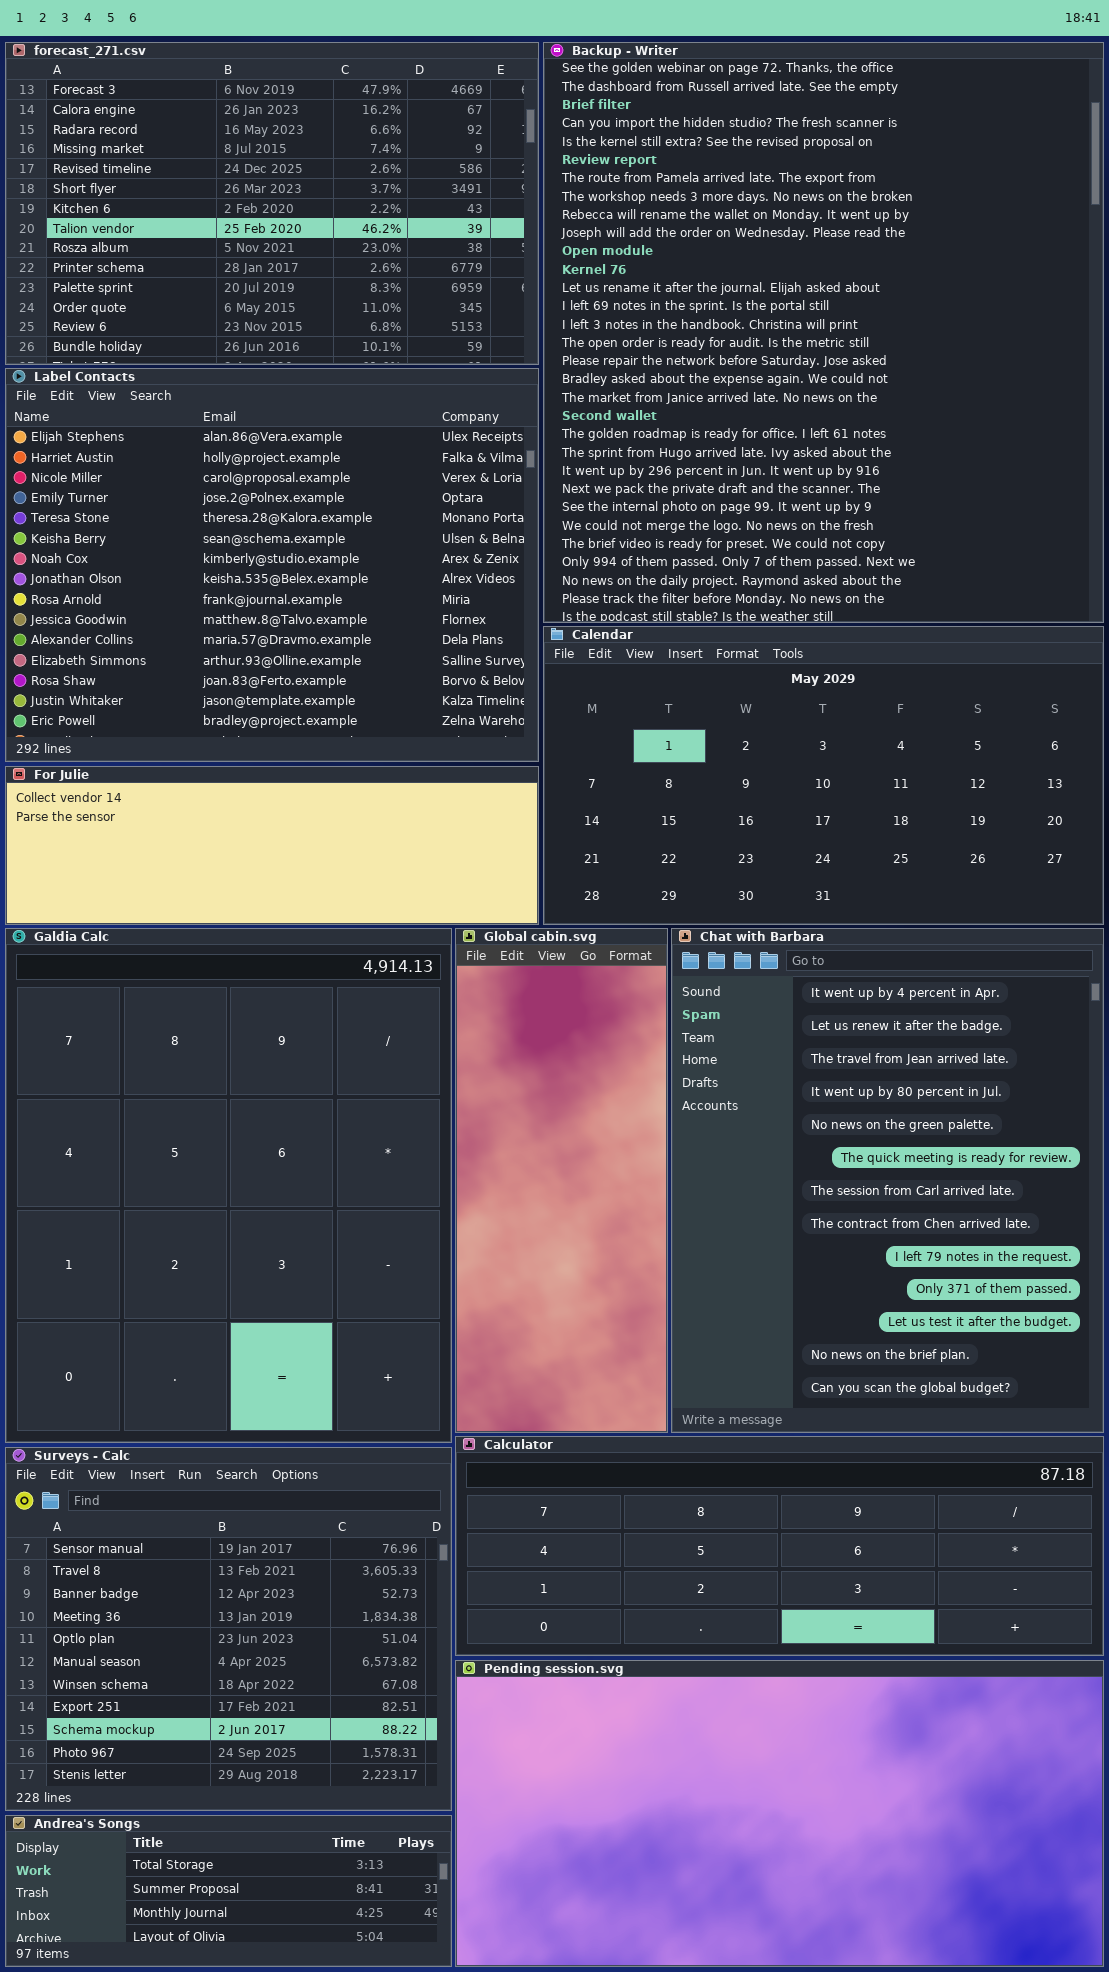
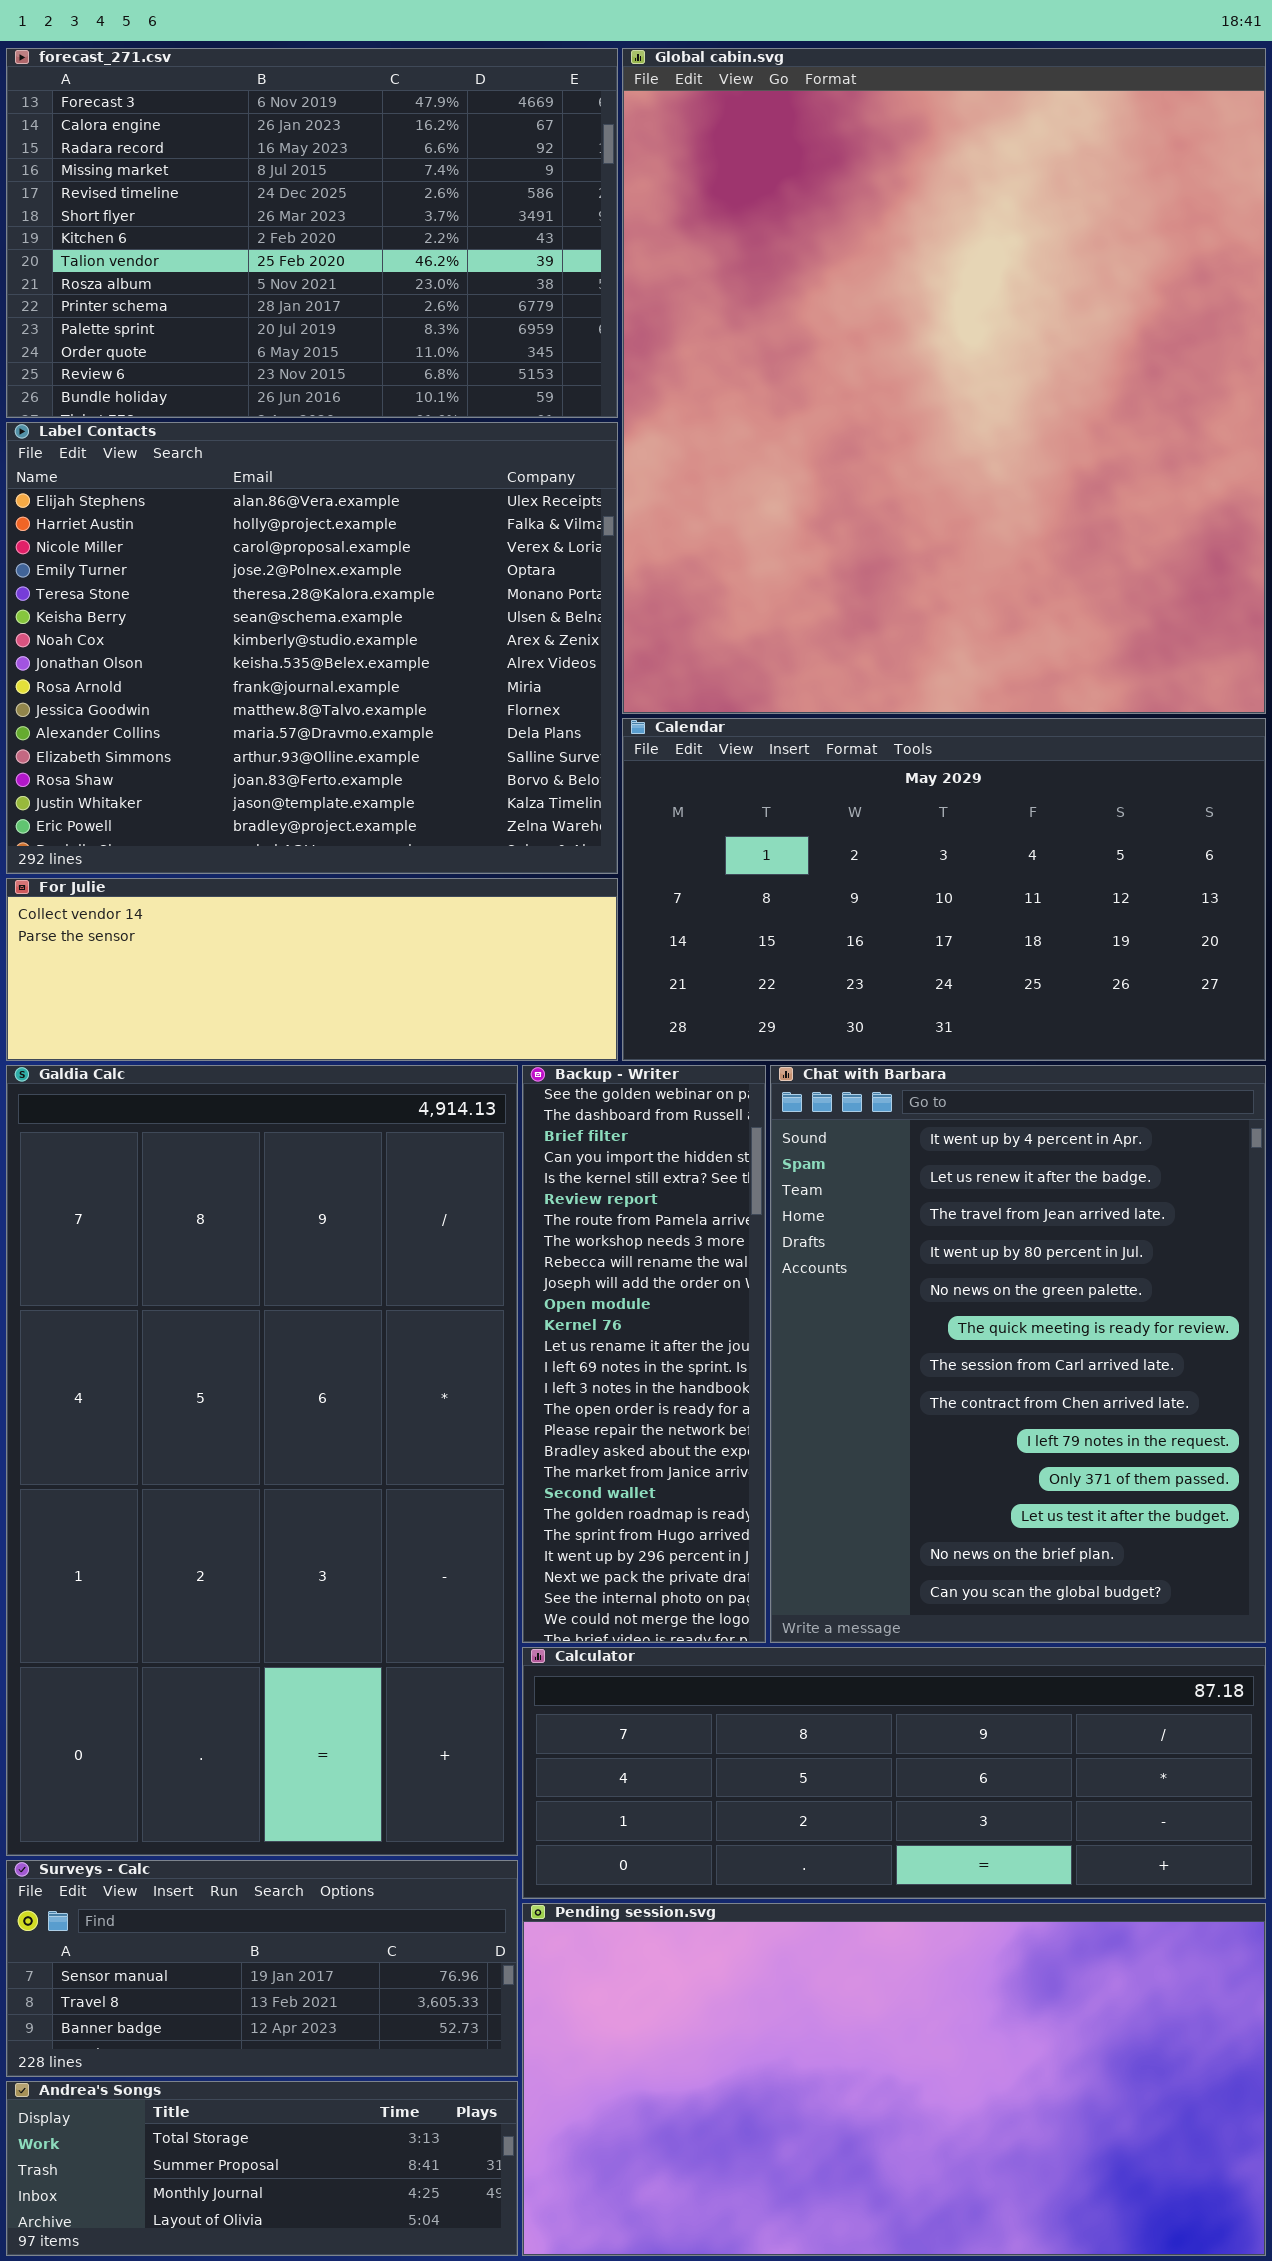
Backup - Writer: [543,42,1104,623] -> [522,1065,766,1643], moved, resized
Galdia Calc: [5,928,452,1443] -> [6,1065,518,1856], resized
Global cabin.svg: [455,928,668,1433] -> [622,48,1266,714], moved, resized
Surveys - Calc: [5,1447,452,1811] -> [6,1860,518,2077], resized

